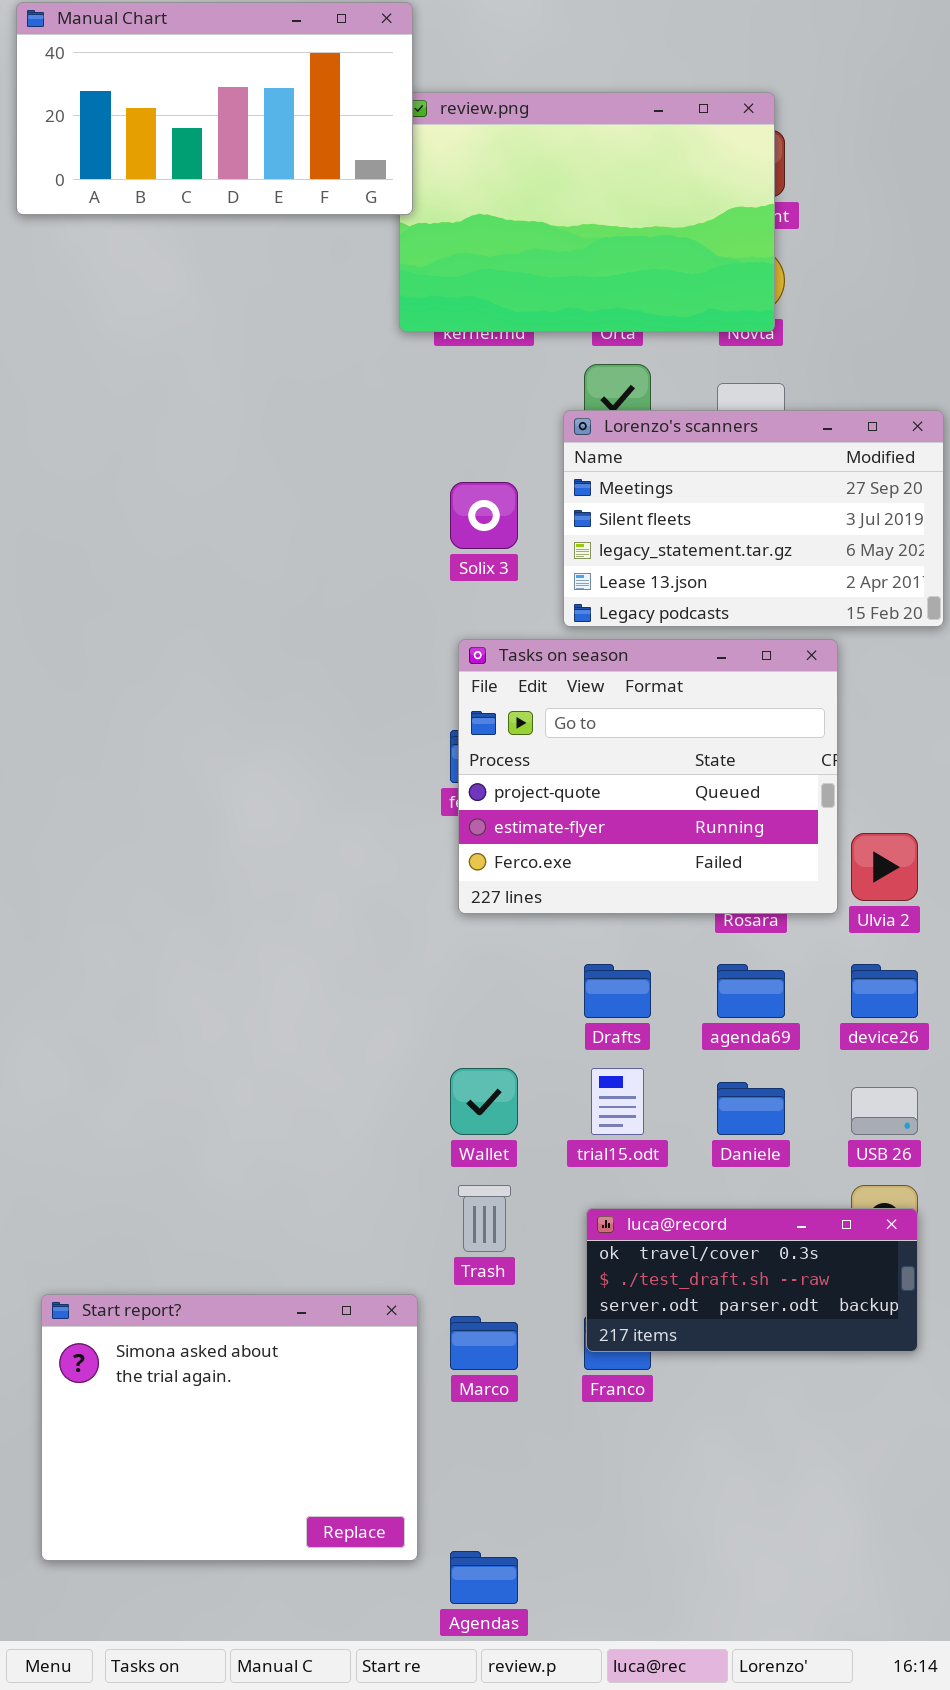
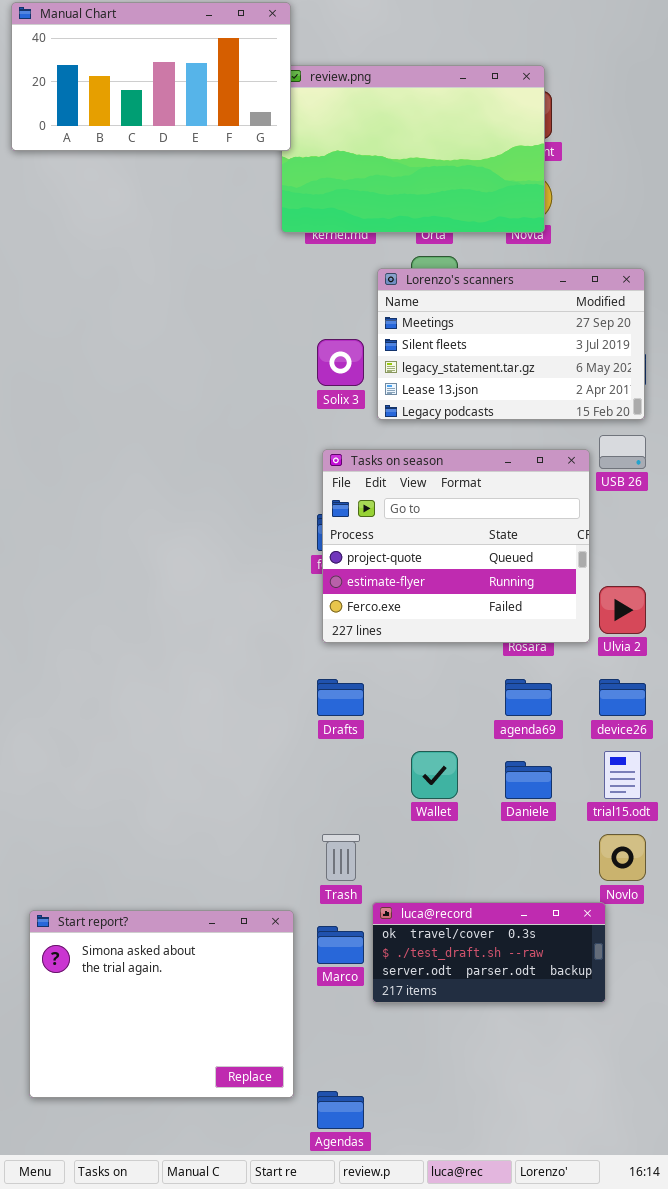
Lorenzo's scanners: [563,410,944,627] -> [377,268,645,420], moved
Drafts: [584,964,651,1018] -> [317,679,364,716], moved
Wallet: [450,1068,518,1135] -> [411,751,458,799], moved
trial15.odt: [591,1068,644,1135] -> [604,751,641,799], moved
USB 26: [851,1087,918,1135] -> [599,435,646,469], moved
luca@record: [586,1208,918,1352] -> [372,902,606,1003], moved

